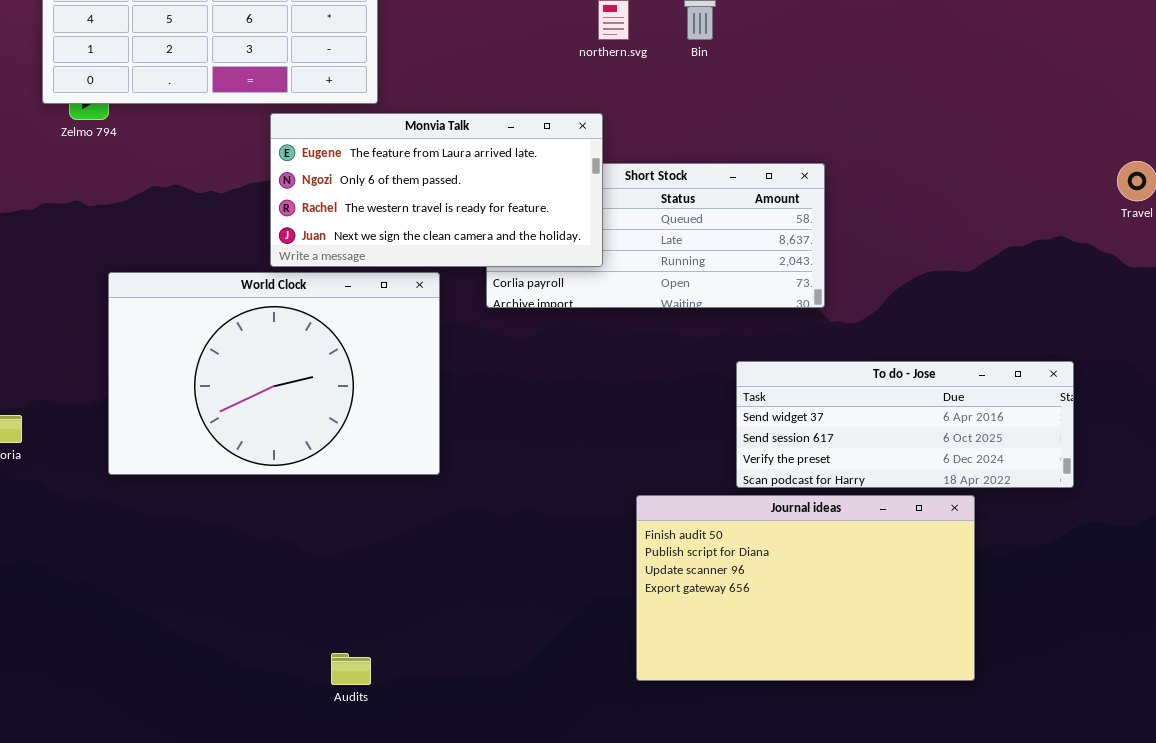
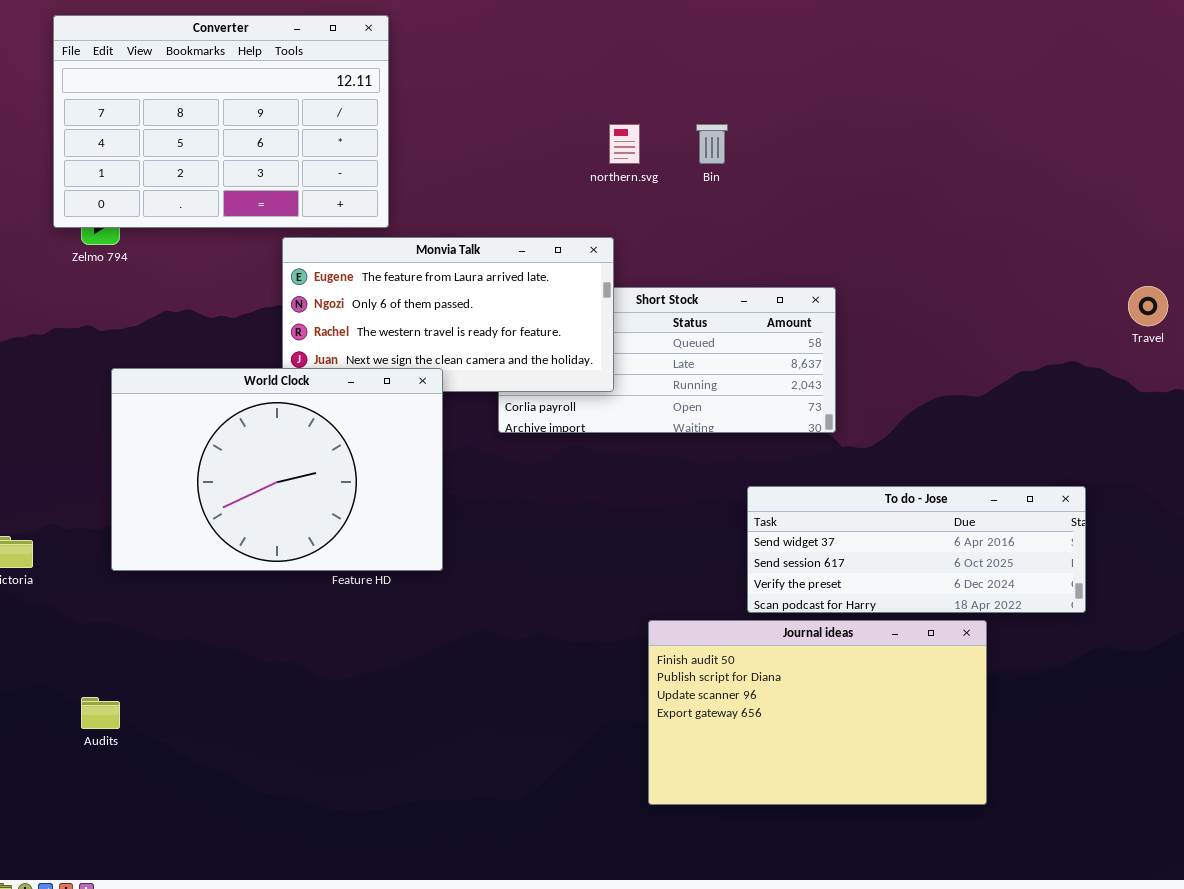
World Clock: [108,272,440,475] -> [111,368,443,571], moved
Audits: [331,653,371,685] -> [81,697,120,729], moved

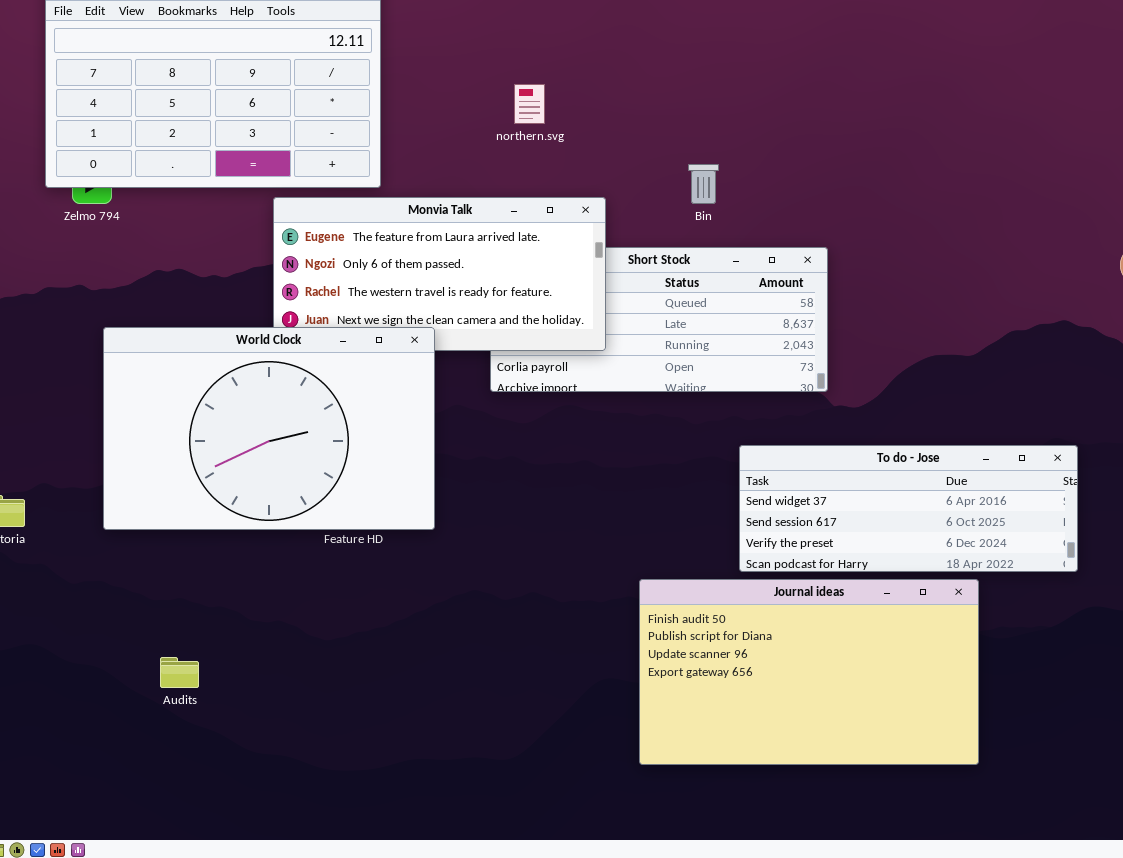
northern.svg: [609,124,640,164] -> [514,84,545,124], moved
Bin: [696,124,728,164] -> [688,164,719,204], moved
Audits: [81,697,120,729] -> [160,657,199,688], moved

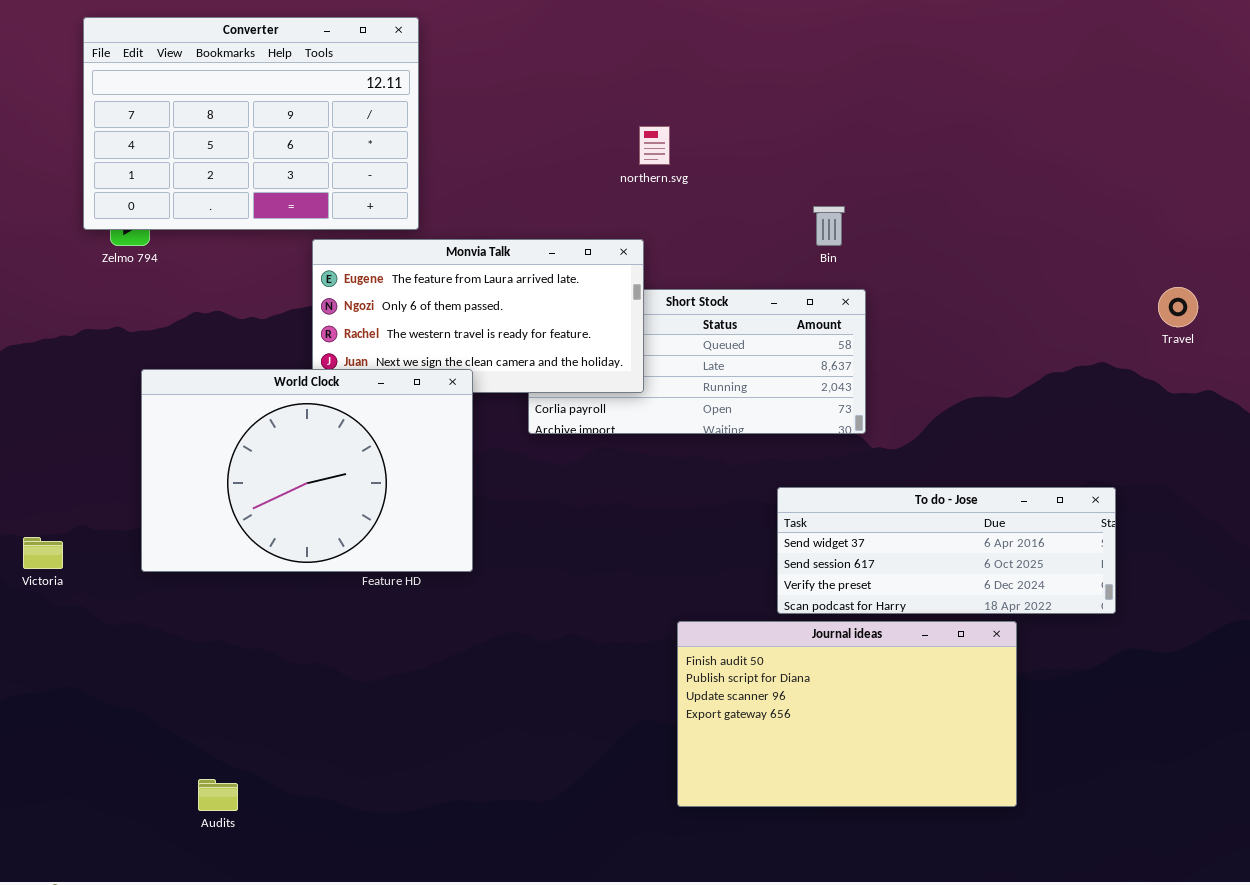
northern.svg: [514,84,545,124] -> [639,126,670,165], moved
Bin: [688,164,719,204] -> [813,206,845,246], moved
Audits: [160,657,199,688] -> [198,779,238,811], moved

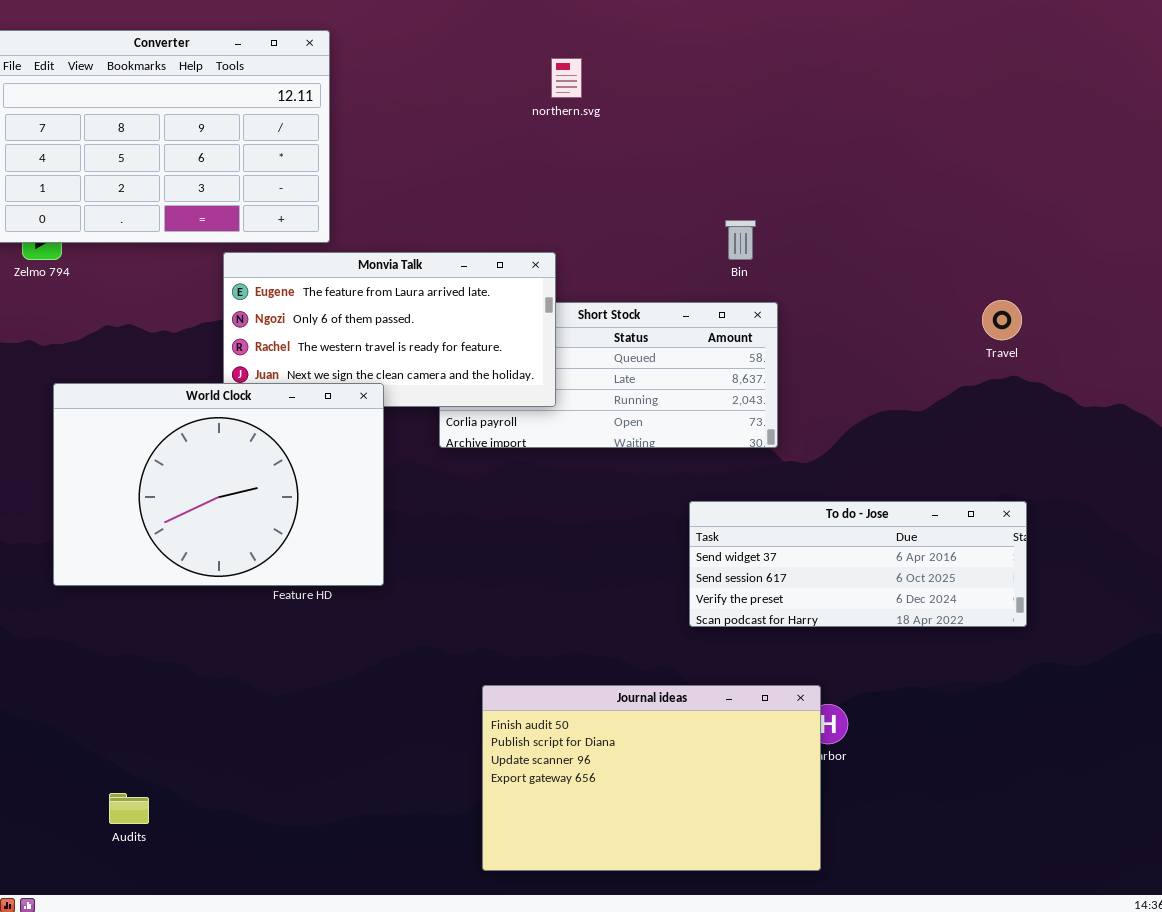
northern.svg: [639,126,670,165] -> [551,58,582,98], moved
Travel: [1158,287,1198,327] -> [982,300,1022,340], moved
Journal ideas: [677,621,1017,807] -> [482,685,821,871], moved

